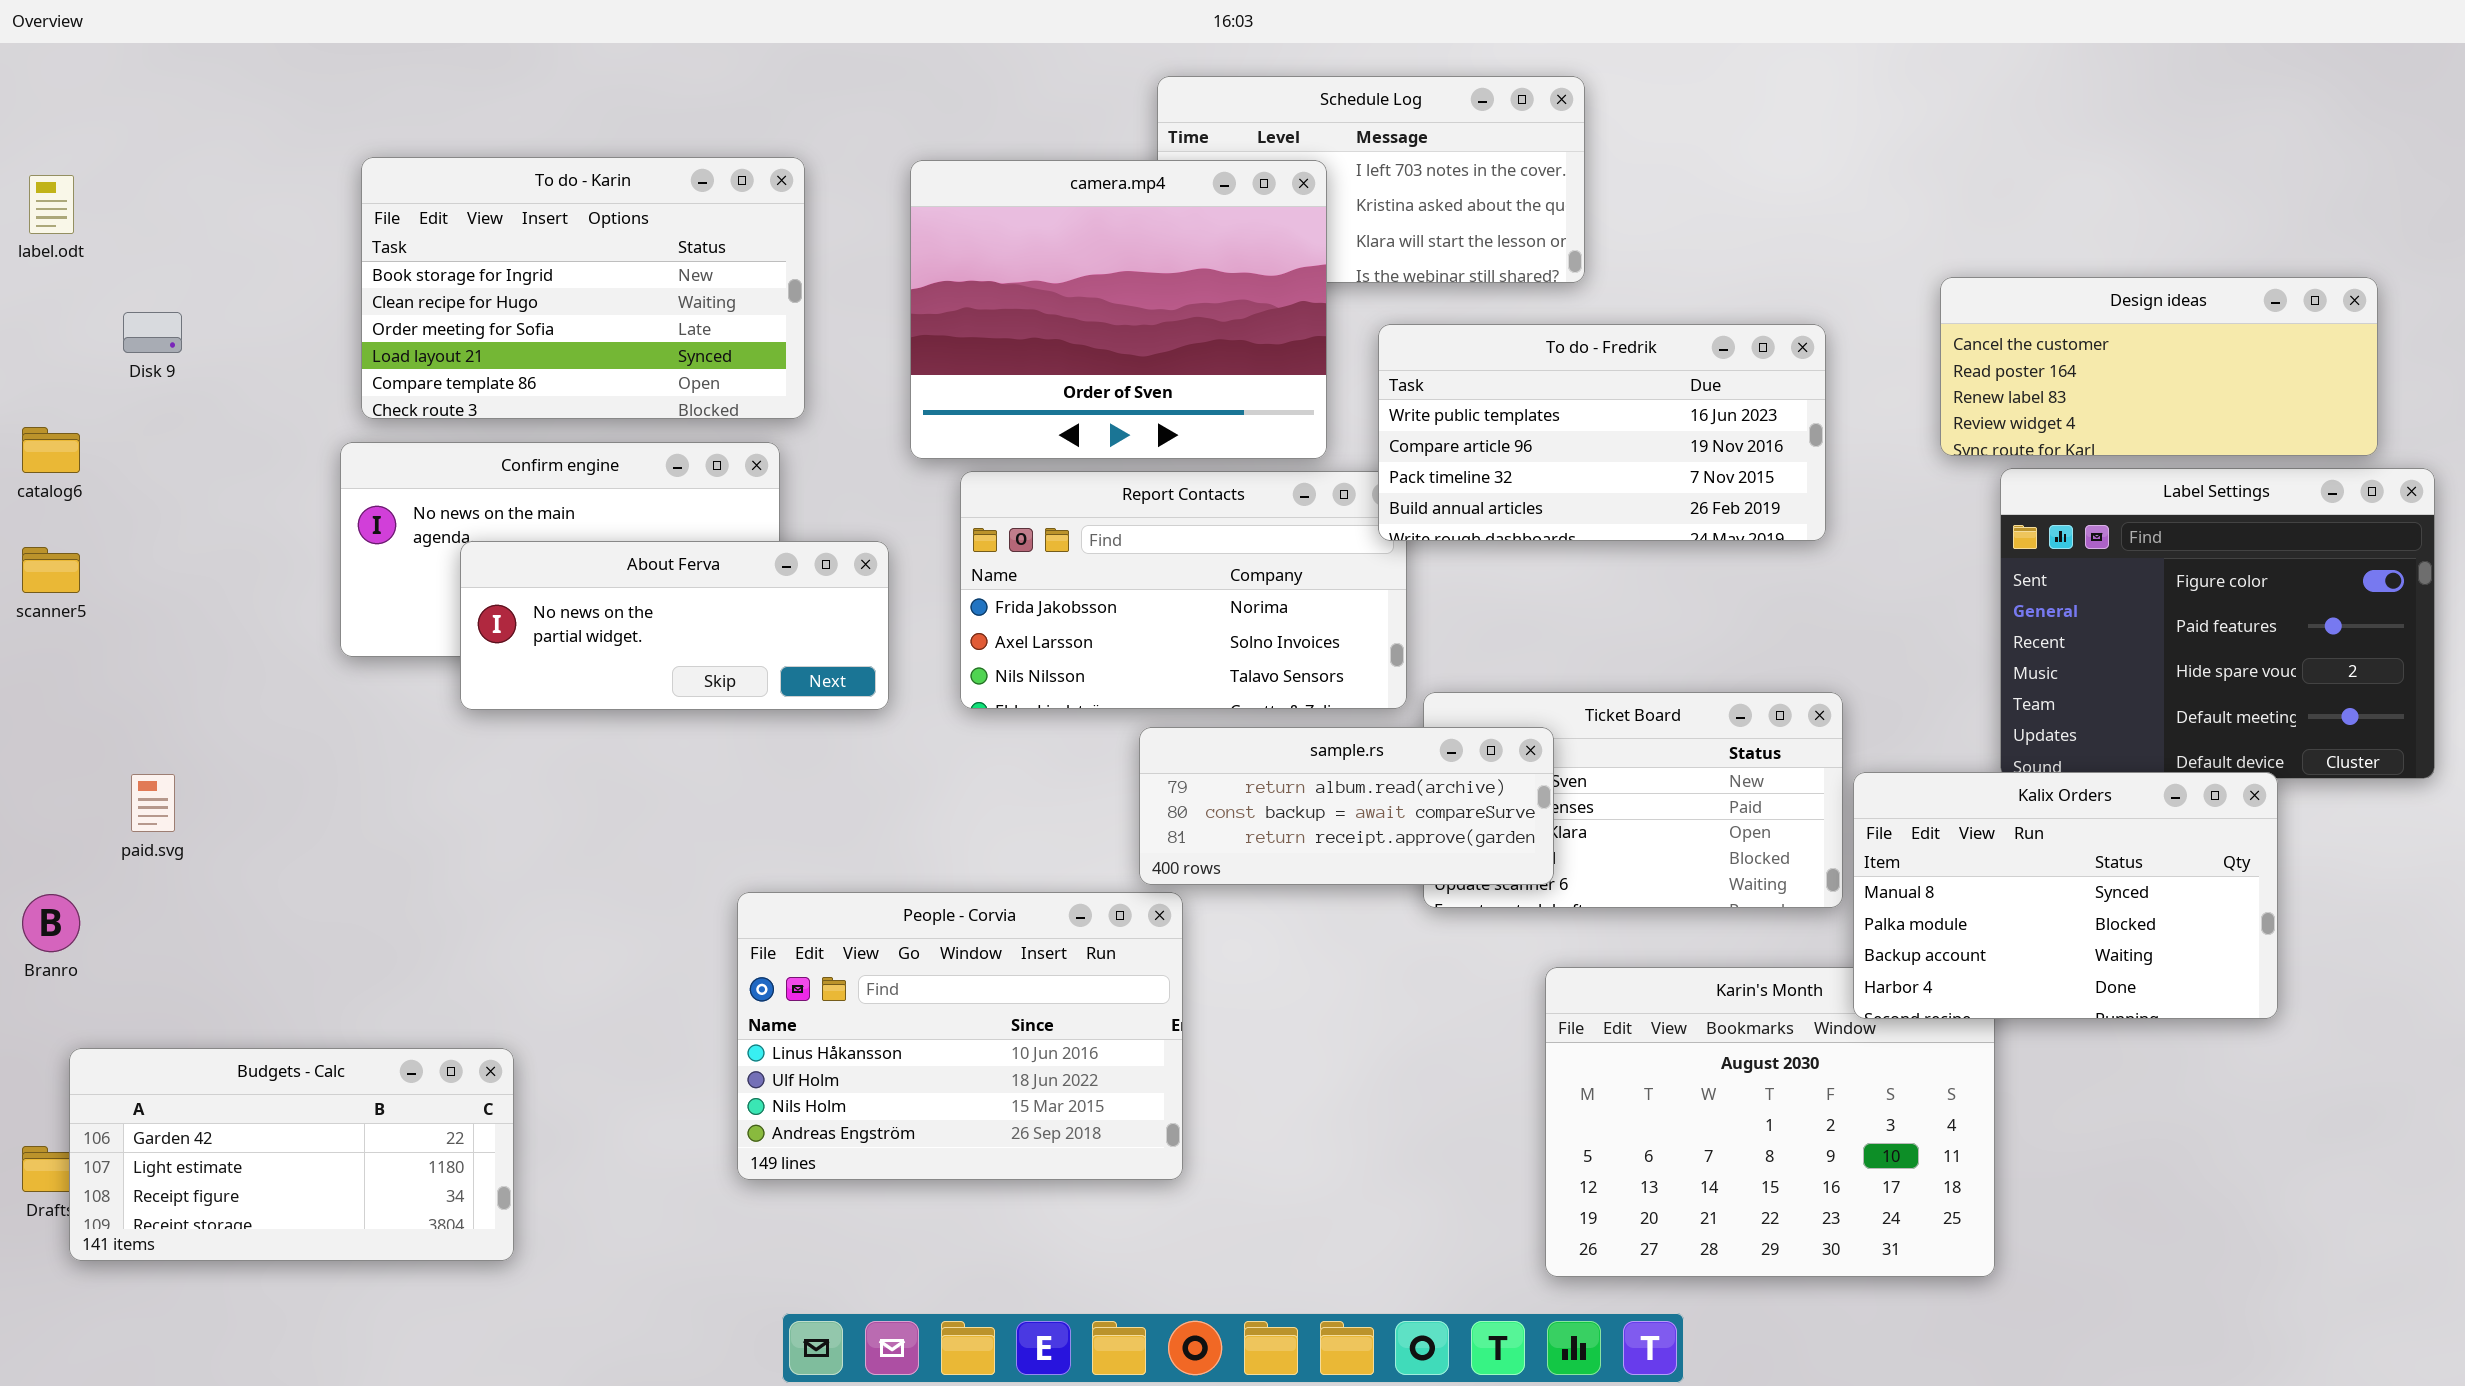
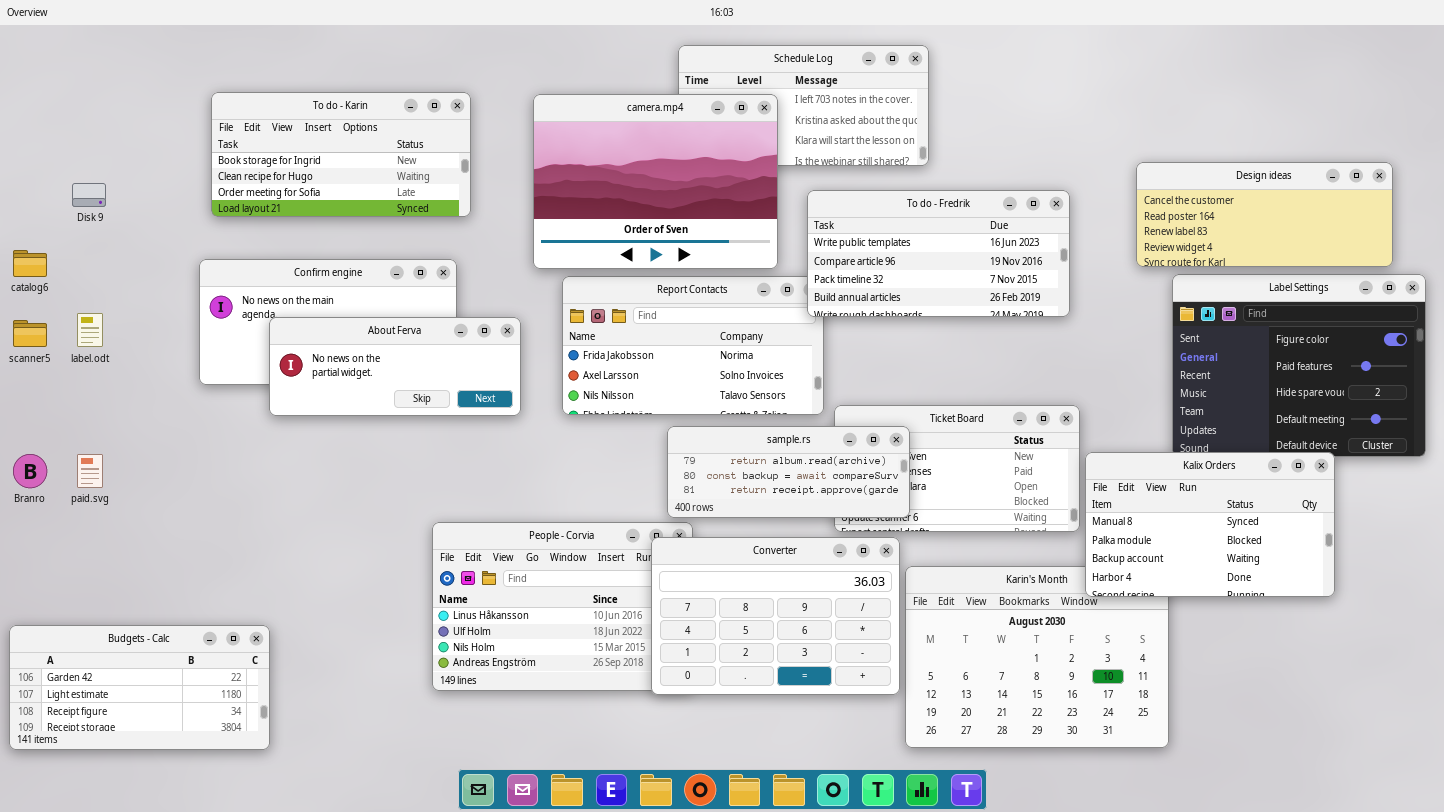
To do - Karin: [361,157,805,419] -> [211,92,471,217], resized
label.odt: [29,175,74,234] -> [77,313,103,347], moved
Branro: [22,894,80,952] -> [13,454,47,488], moved
Converter: none -> [651,537,900,695], opened
Budgets - Calc: [69,1048,514,1261] -> [9,625,270,750], moved

